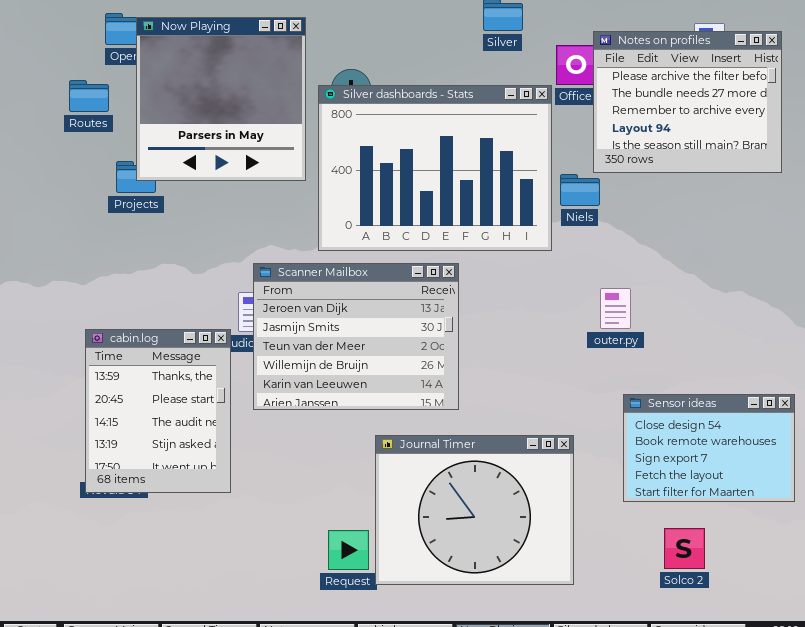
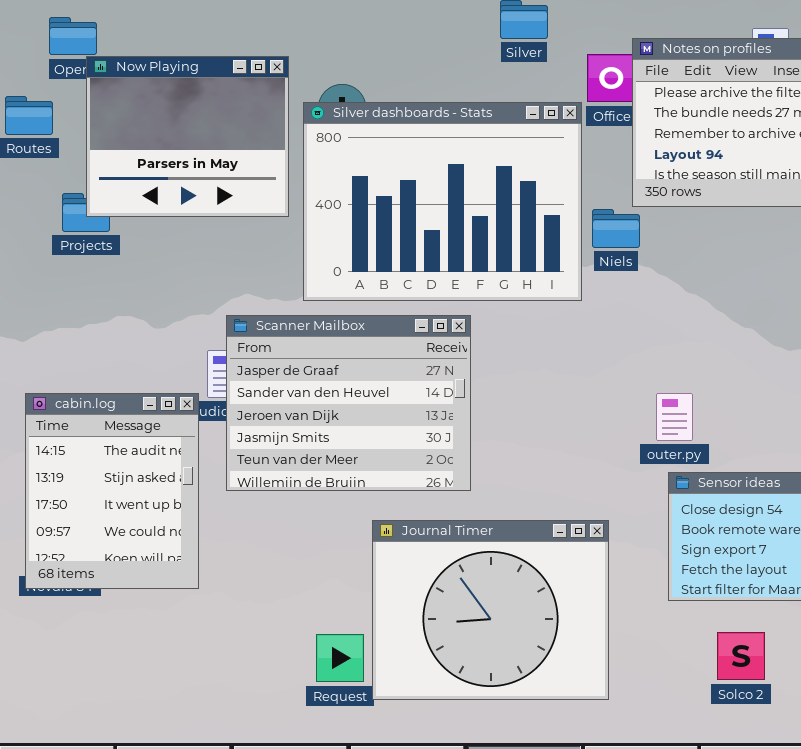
Now Playing: [136,17,306,181] -> [86,56,289,217], resized
Scanner Mailbox: [253,263,459,410] -> [226,315,471,491], scrolled up 2 rows
outer.py: [600,288,631,329] -> [656,393,693,441], moved
cabin.log: [85,329,231,493] -> [25,393,199,589], scrolled down 2 rows

